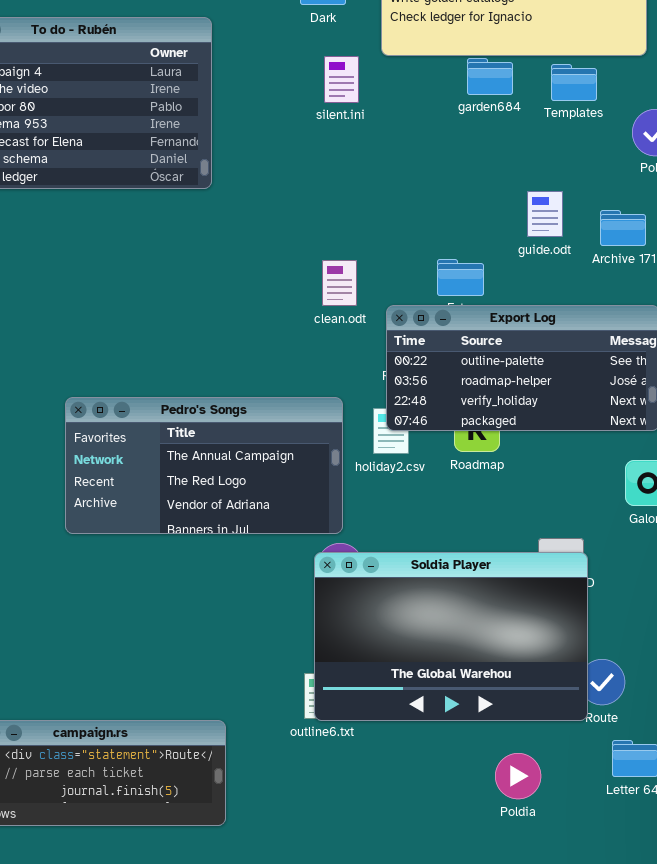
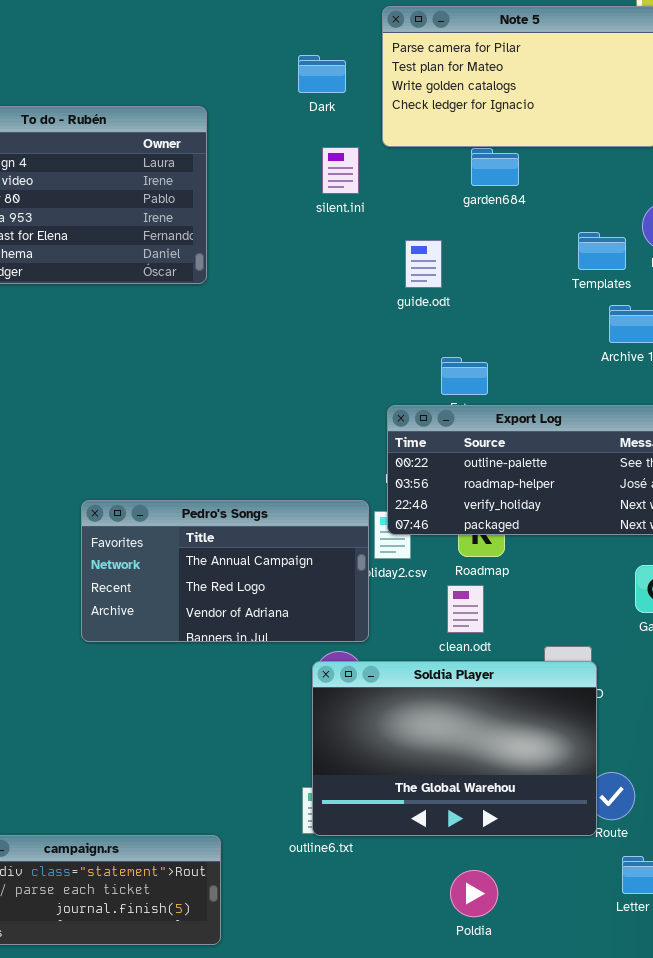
Templates: [551,64,597,101] -> [578,232,626,270], moved
guide.odt: [527,191,563,237] -> [405,240,442,288], moved
clean.odt: [322,260,357,306] -> [447,585,484,633], moved
Pedro's Songs: [65,397,343,534] -> [81,500,369,642], moved
Poldia: [495,753,541,799] -> [450,870,498,917], moved

